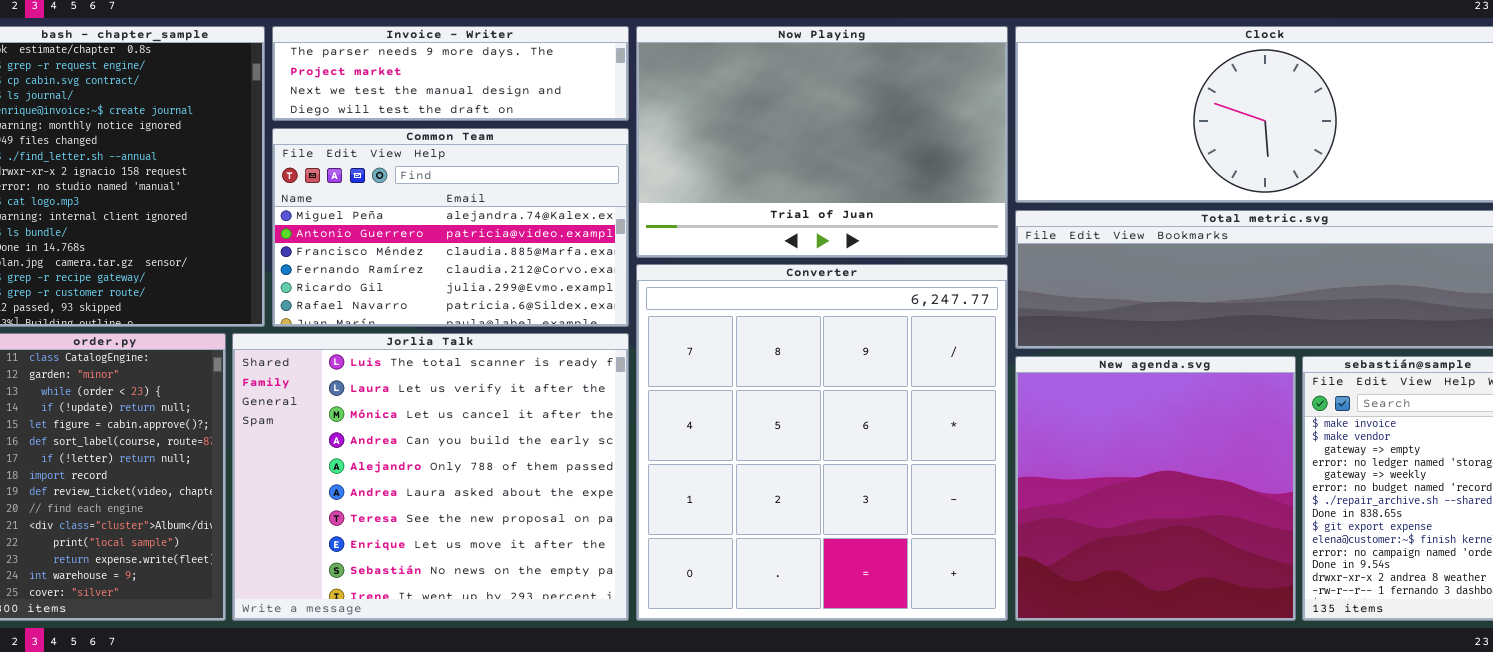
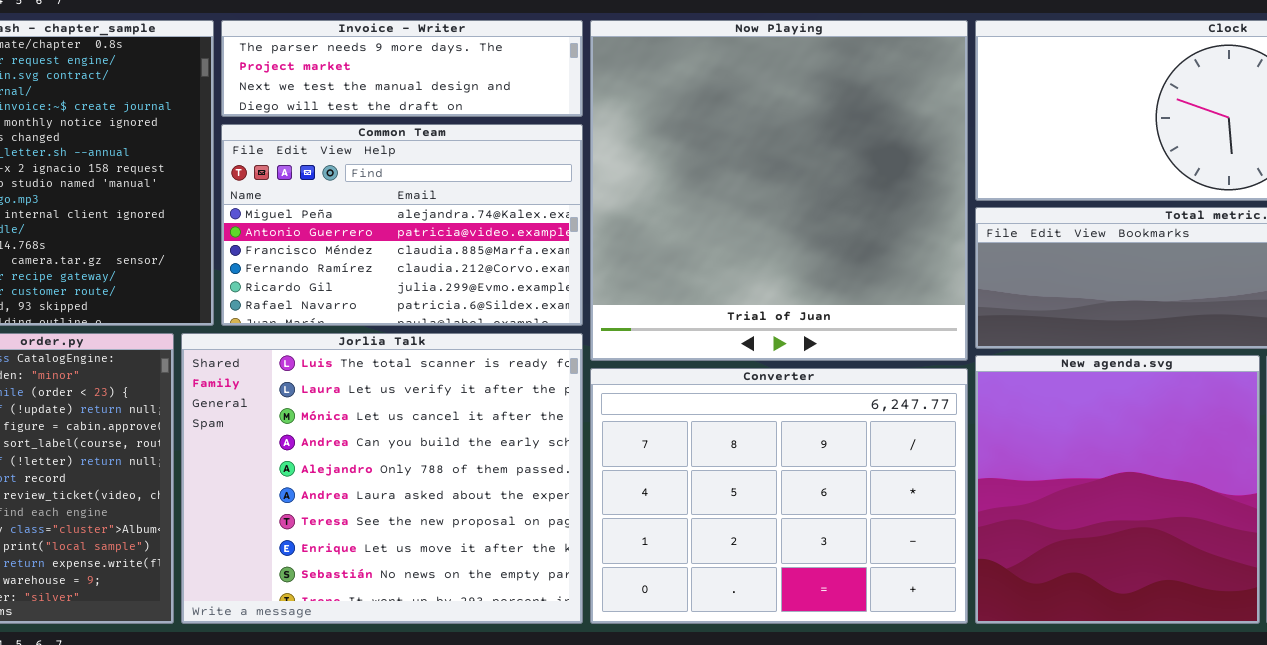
Now Playing: [636,26,1008,258] -> [590,20,968,361], resized
Converter: [636,264,1008,621] -> [590,368,968,624], resized

